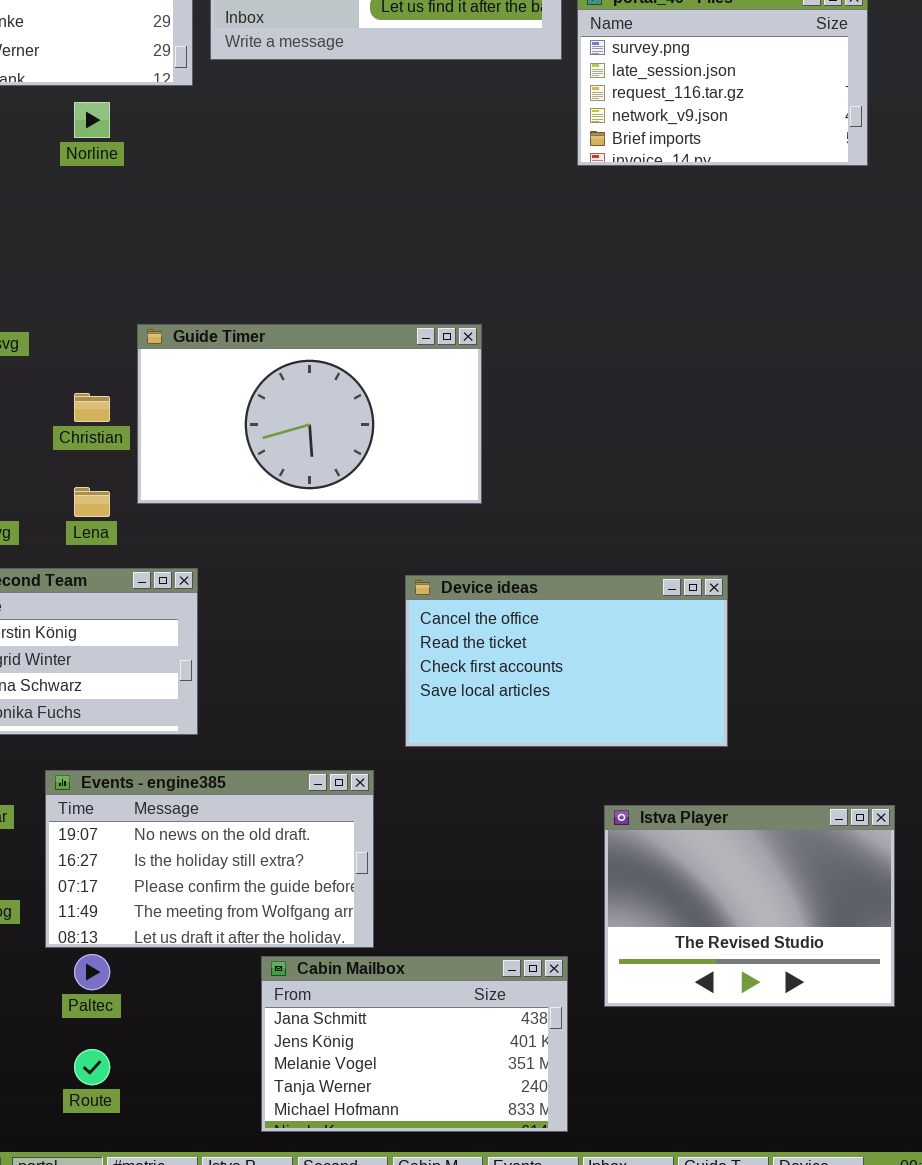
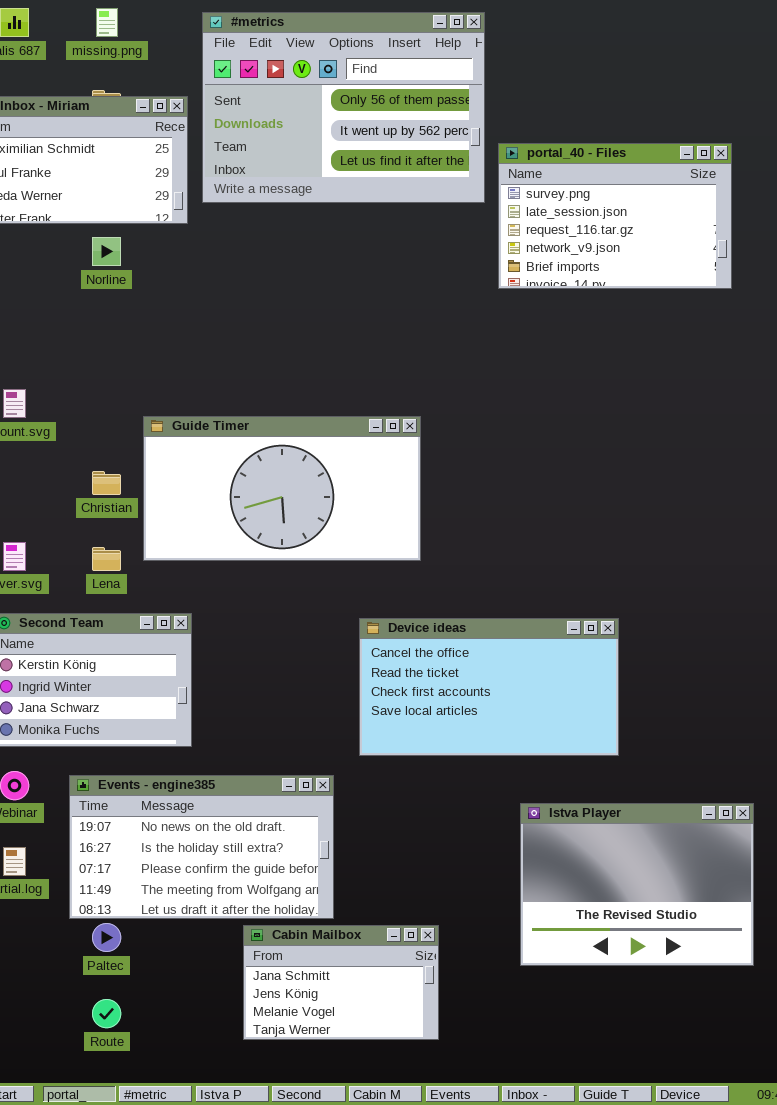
Cabin Mailbox: [261,956,568,1132] -> [243,925,439,1040], resized

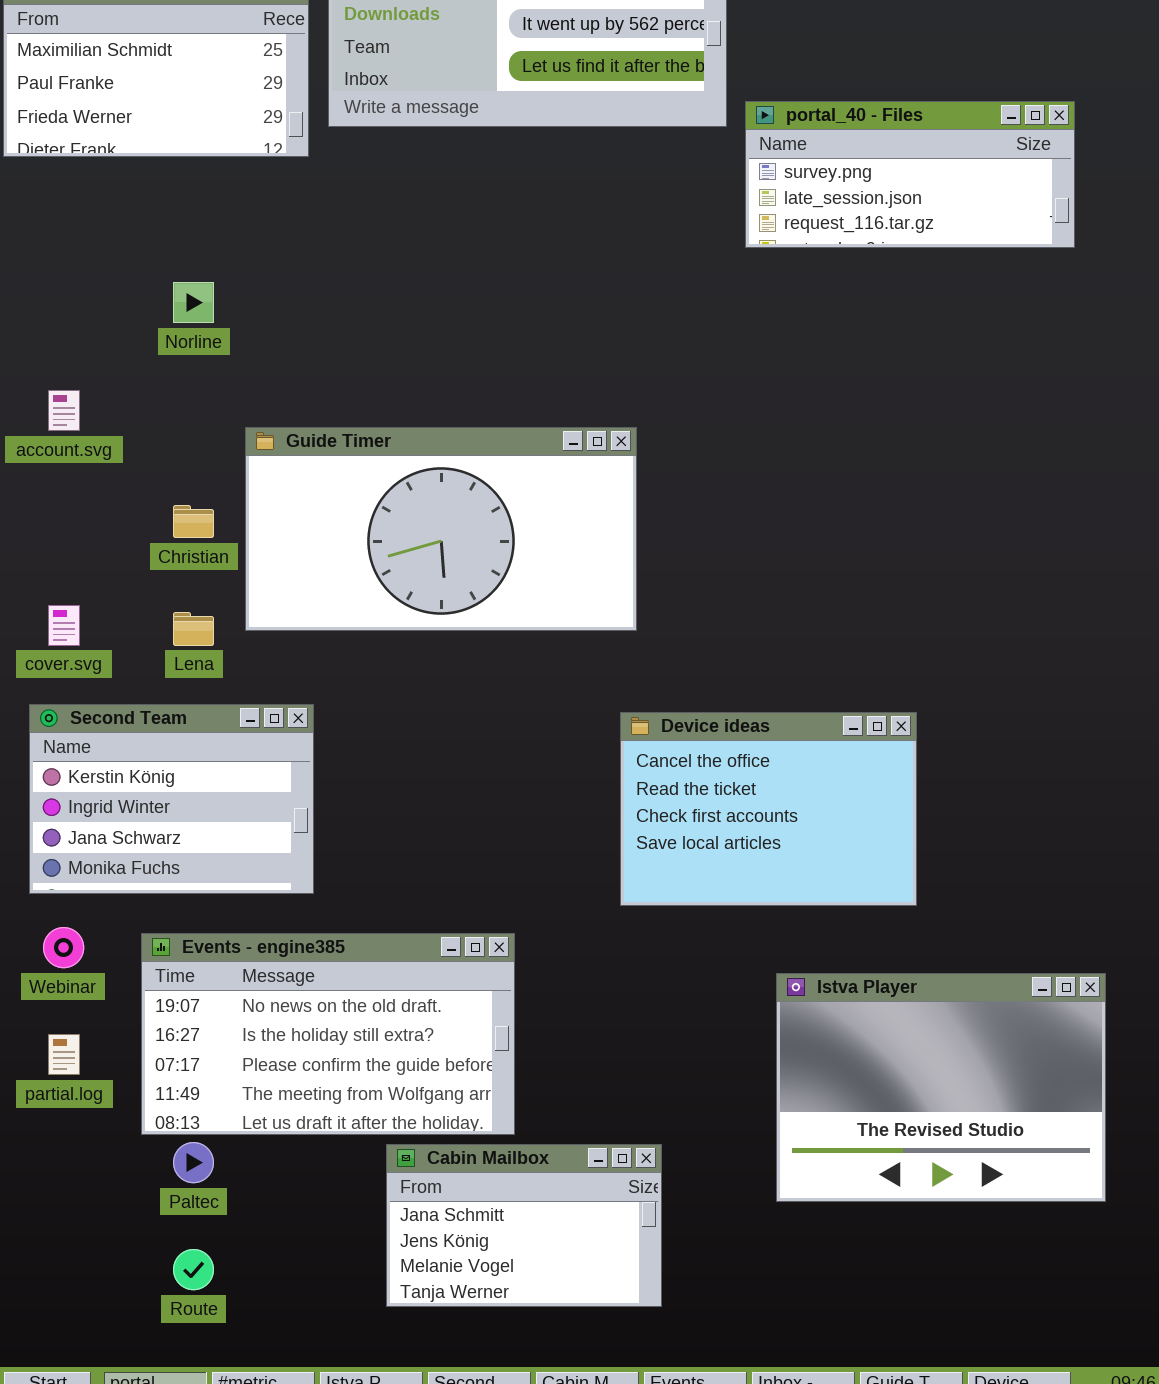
portal_40 - Files: [498,143,732,289] -> [745,101,1075,248], resized
Norline: [92,237,121,266] -> [173,282,214,323], moved
Device ideas: [359,618,619,756] -> [620,712,917,906], resized

